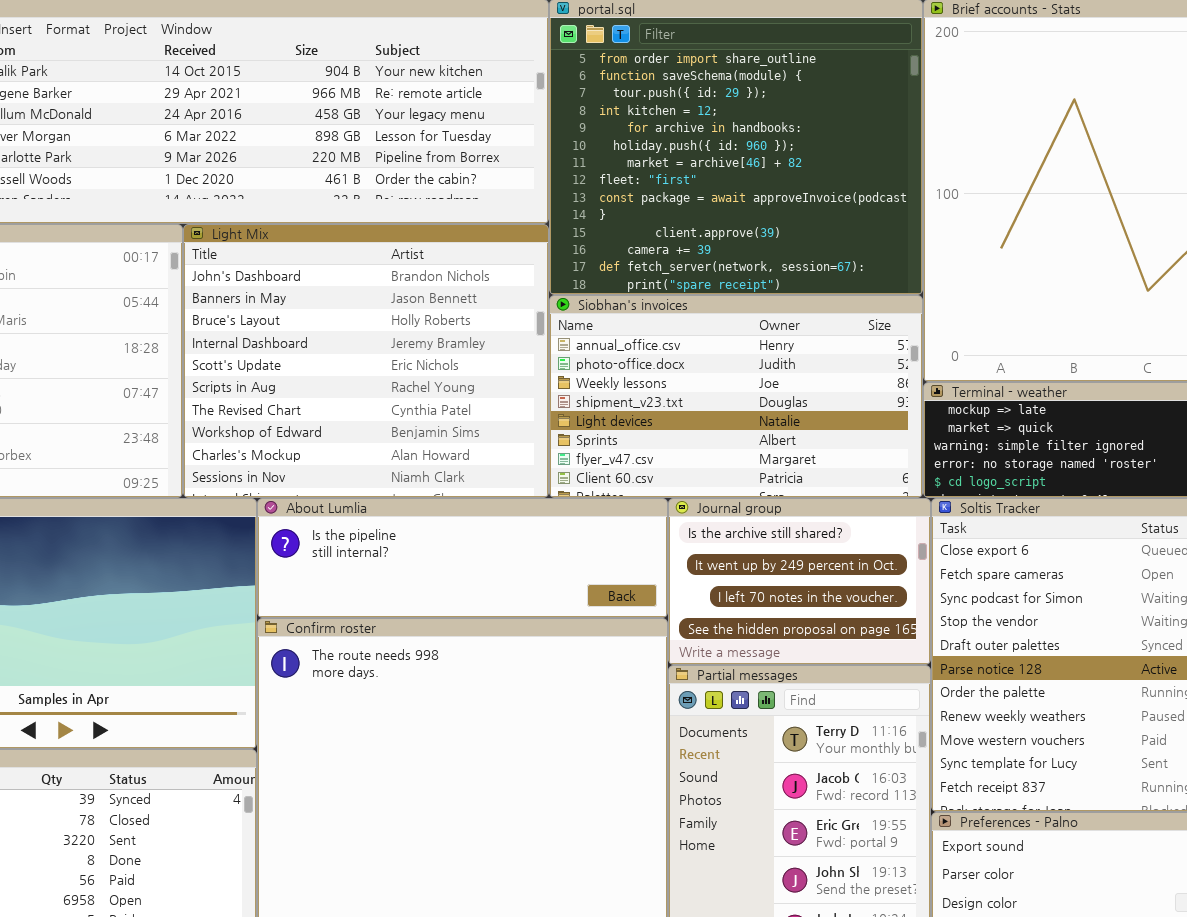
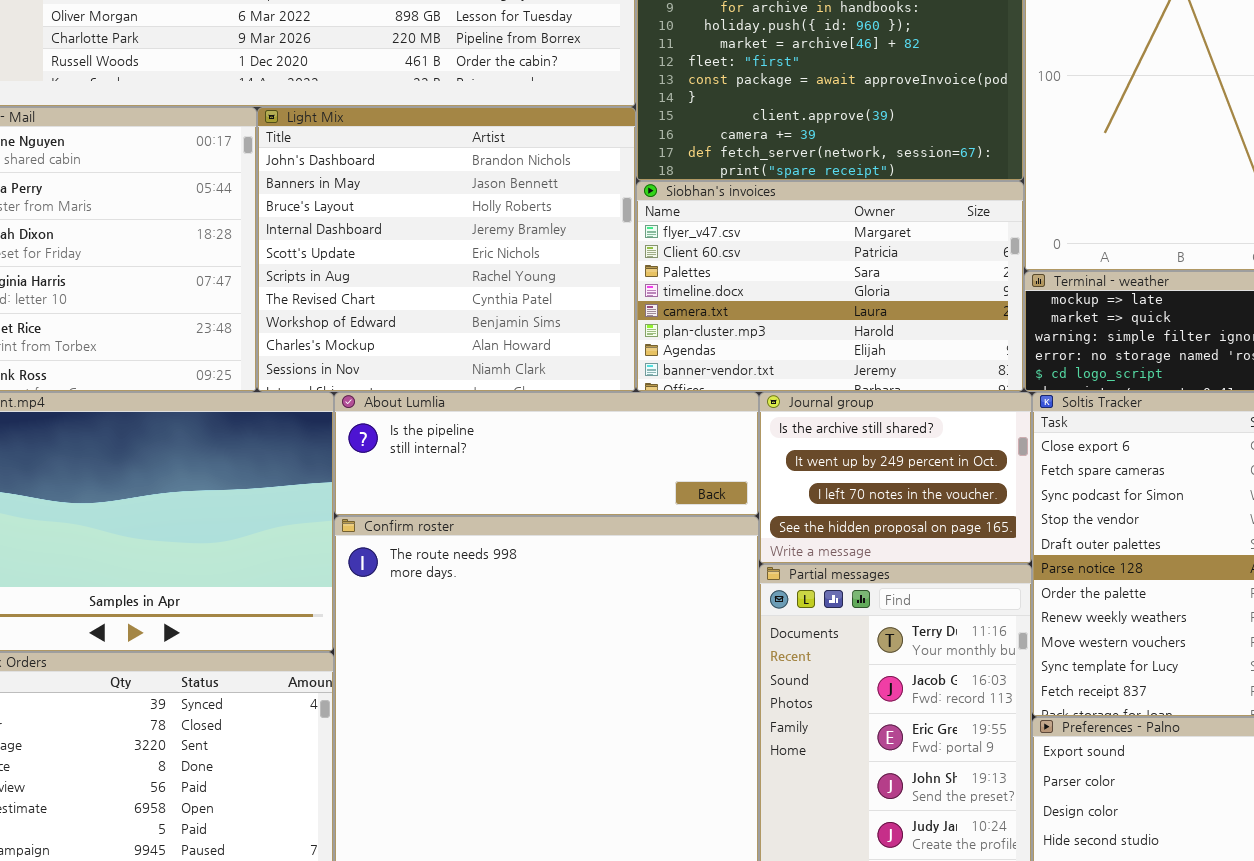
Siobhan's invoices: [549,295,923,498] -> [636,181,1024,392], scrolled down 6 rows

